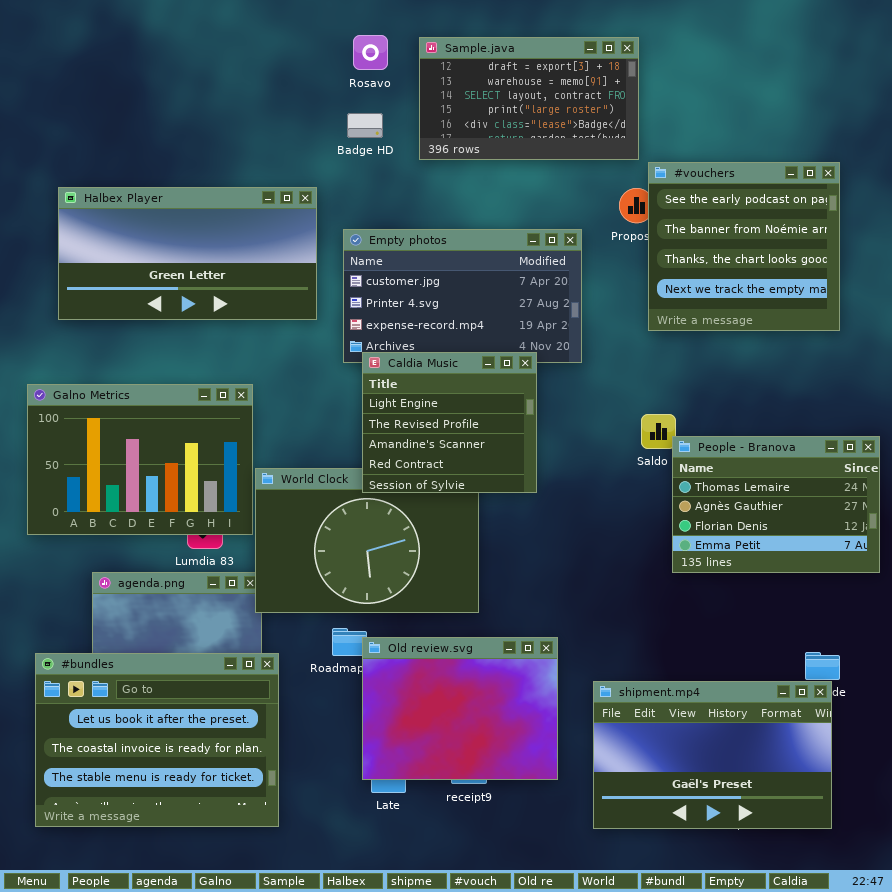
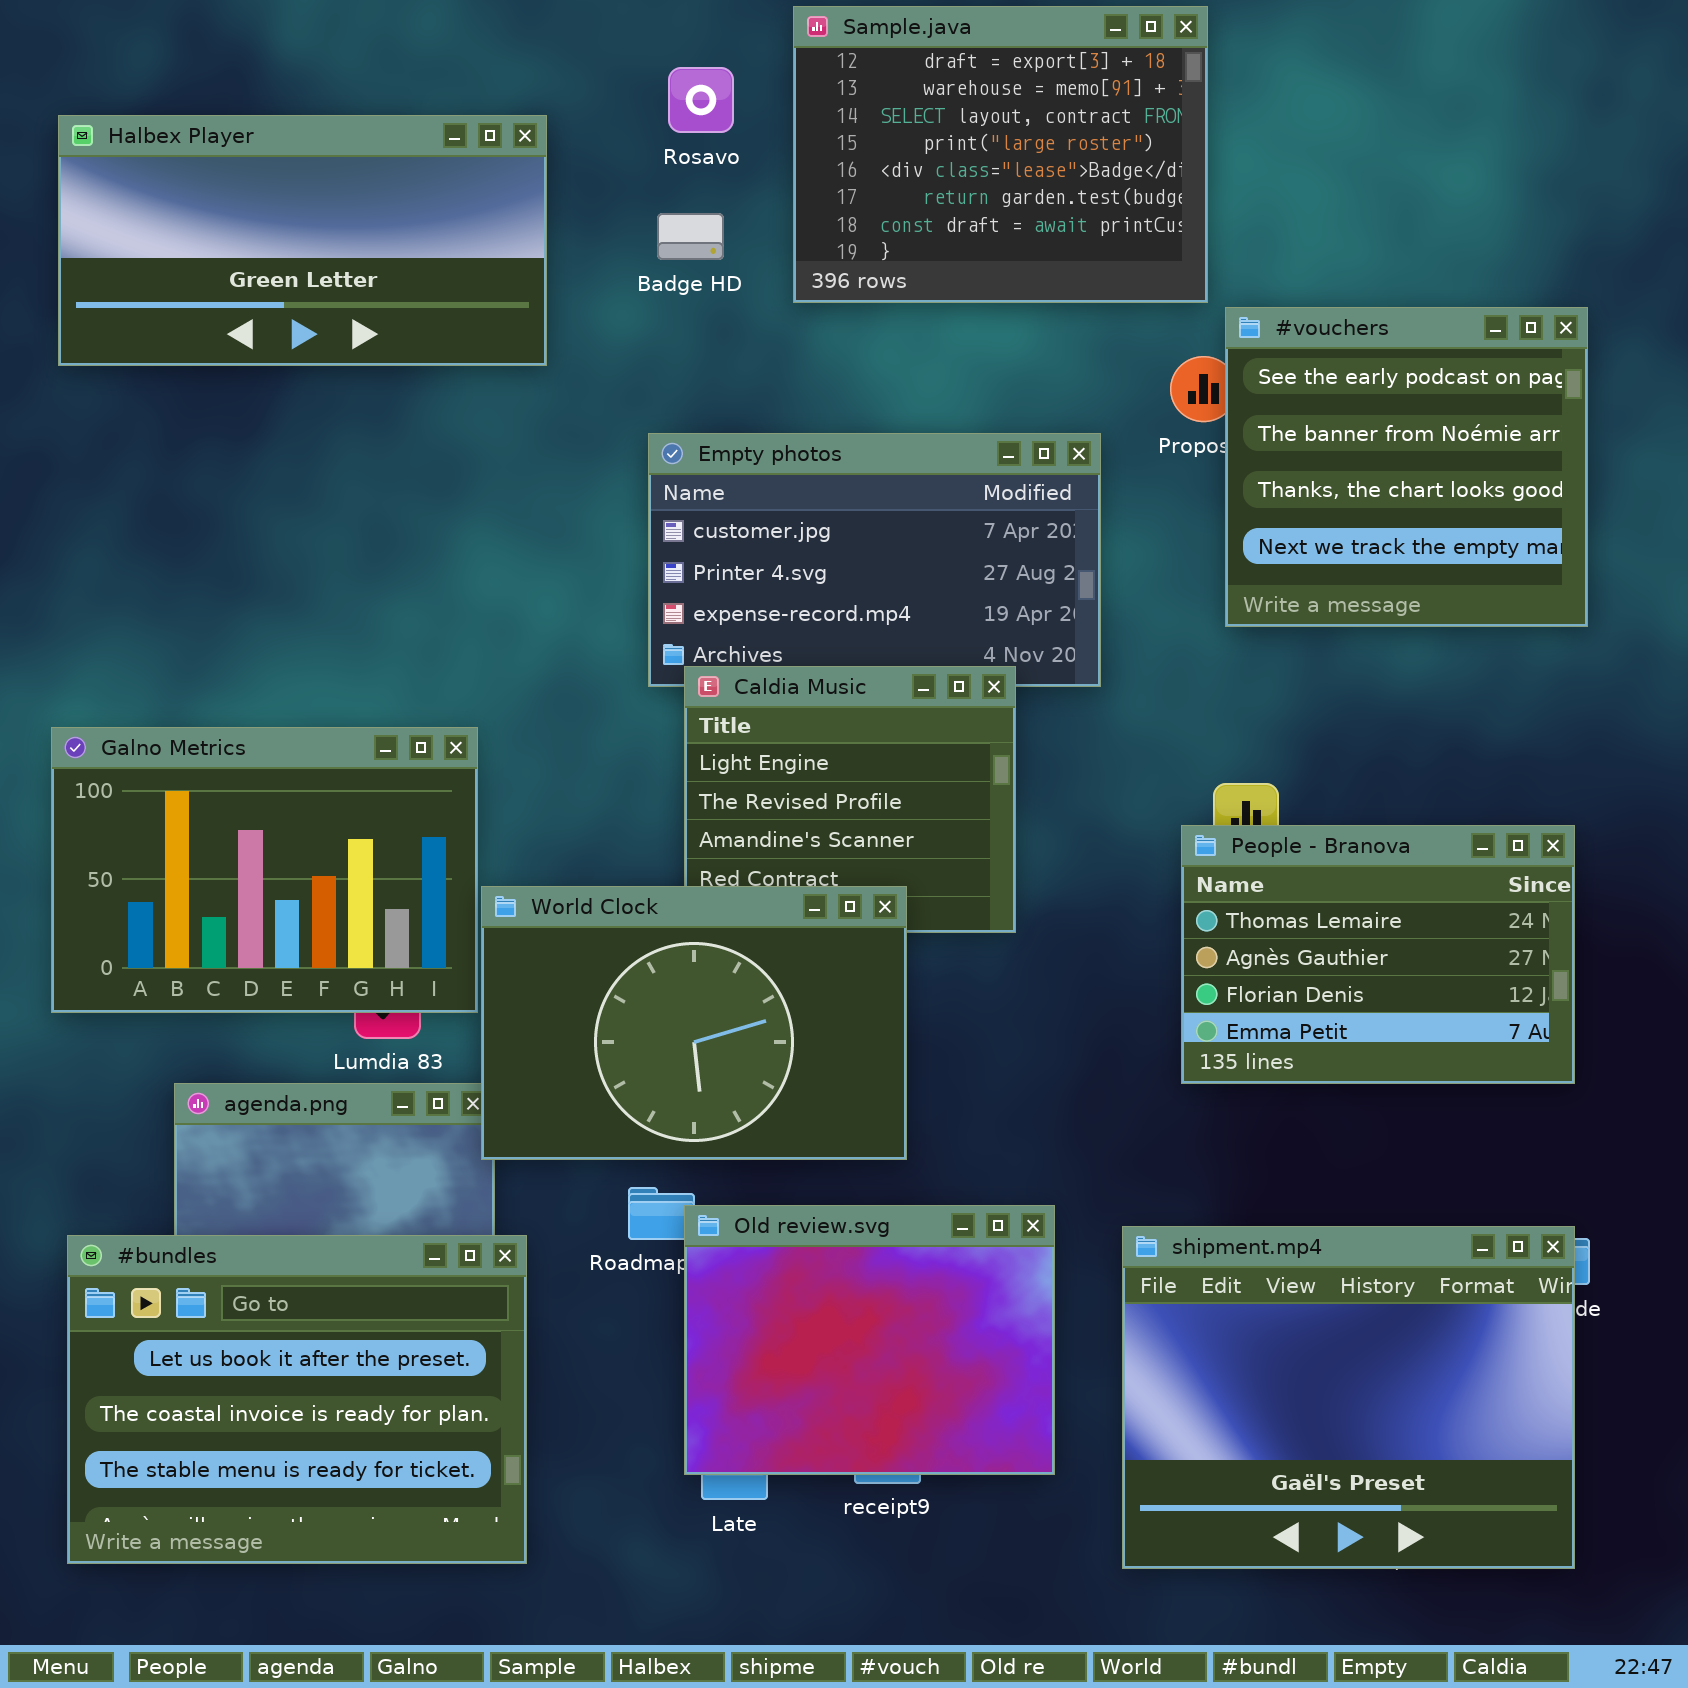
Sample.java: [419,37,639,160] -> [793,6,1208,303], resized
Halbex Player: [58,187,317,320] -> [58,115,547,366], moved
People - Branova: [672,436,880,573] -> [1181,825,1575,1084], moved
World Clock: [255,468,479,613] -> [481,886,907,1160], raised
shipment.mp4: [593,681,832,829] -> [1122,1226,1575,1569], resized

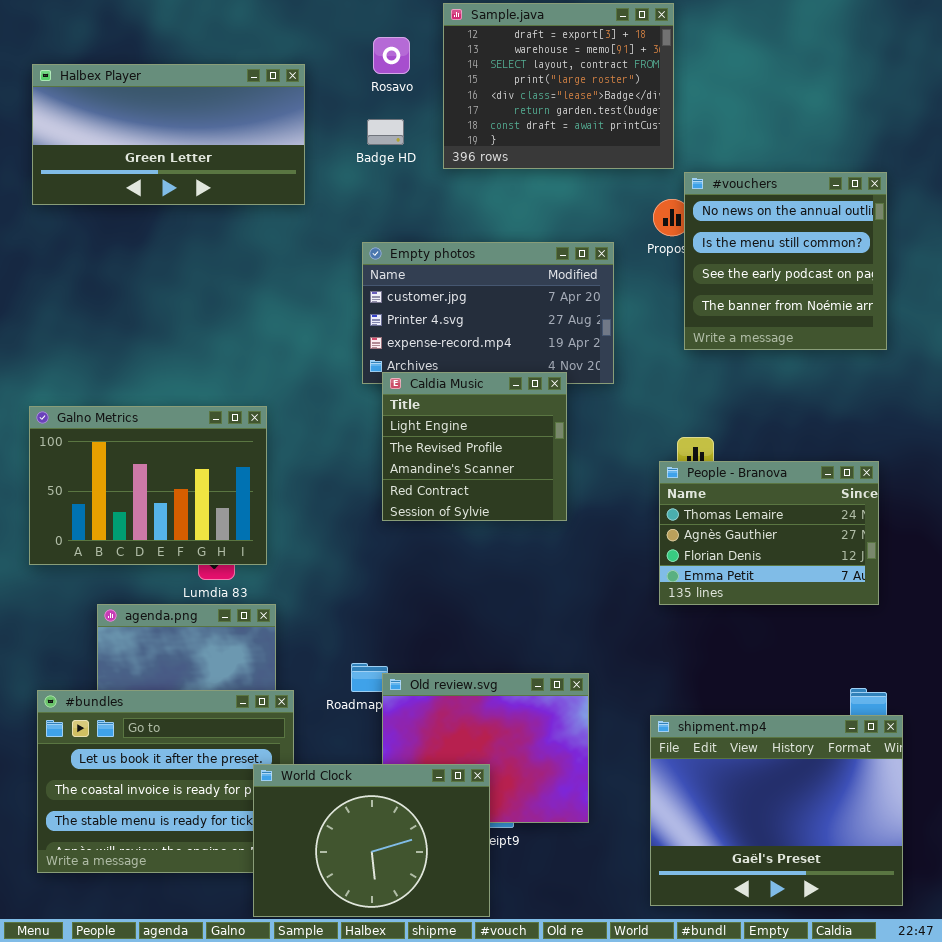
#vouchers: [1225,307,1588,627] -> [684,172,887,350], scrolled up 2 rows
World Clock: [481,886,907,1160] -> [253,764,490,917], moved
shipment.mp4: [1122,1226,1575,1569] -> [650,715,903,906], moved

